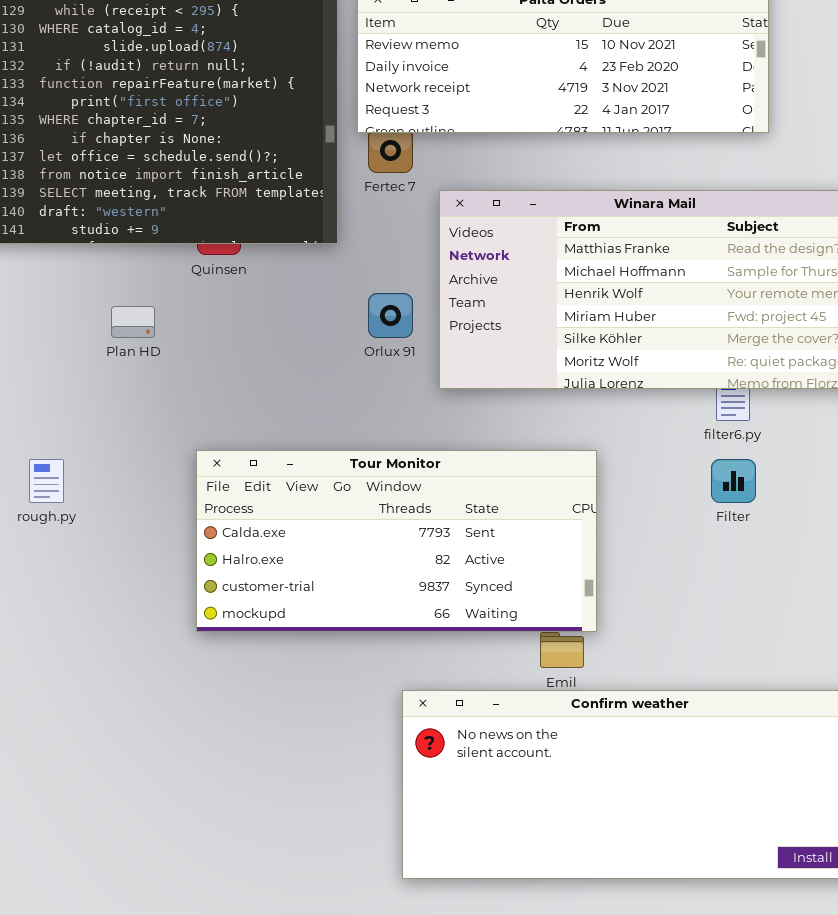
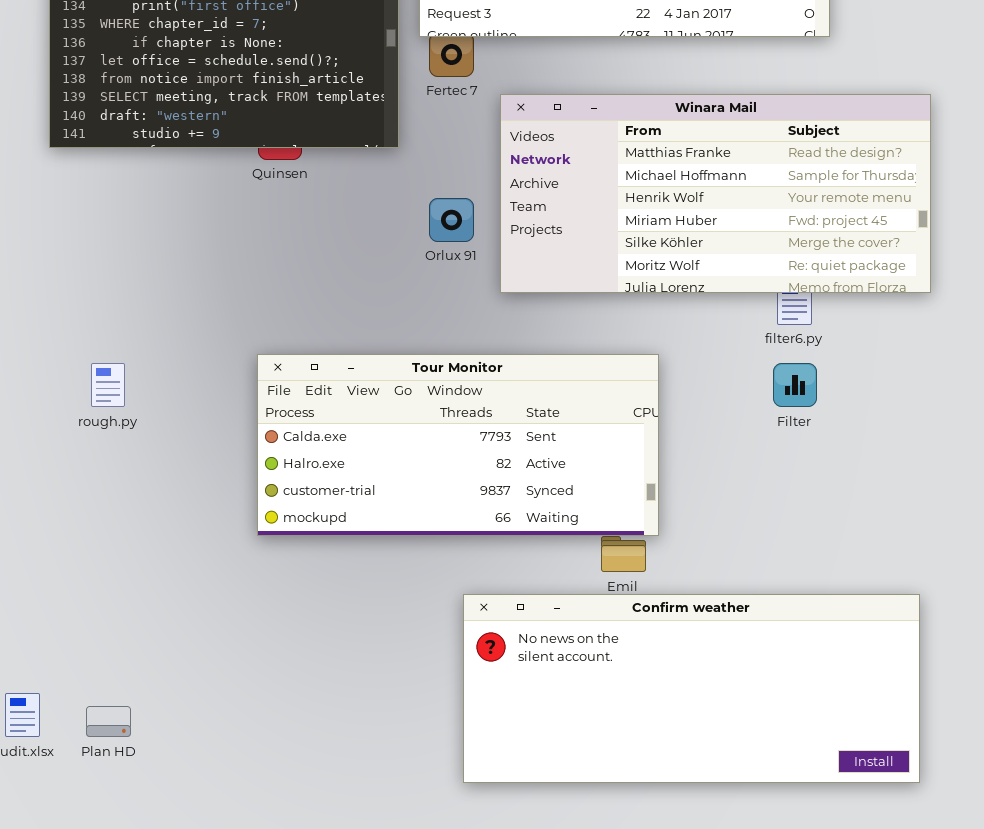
Plan HD: [111,306,155,338] -> [86,706,131,737], moved

